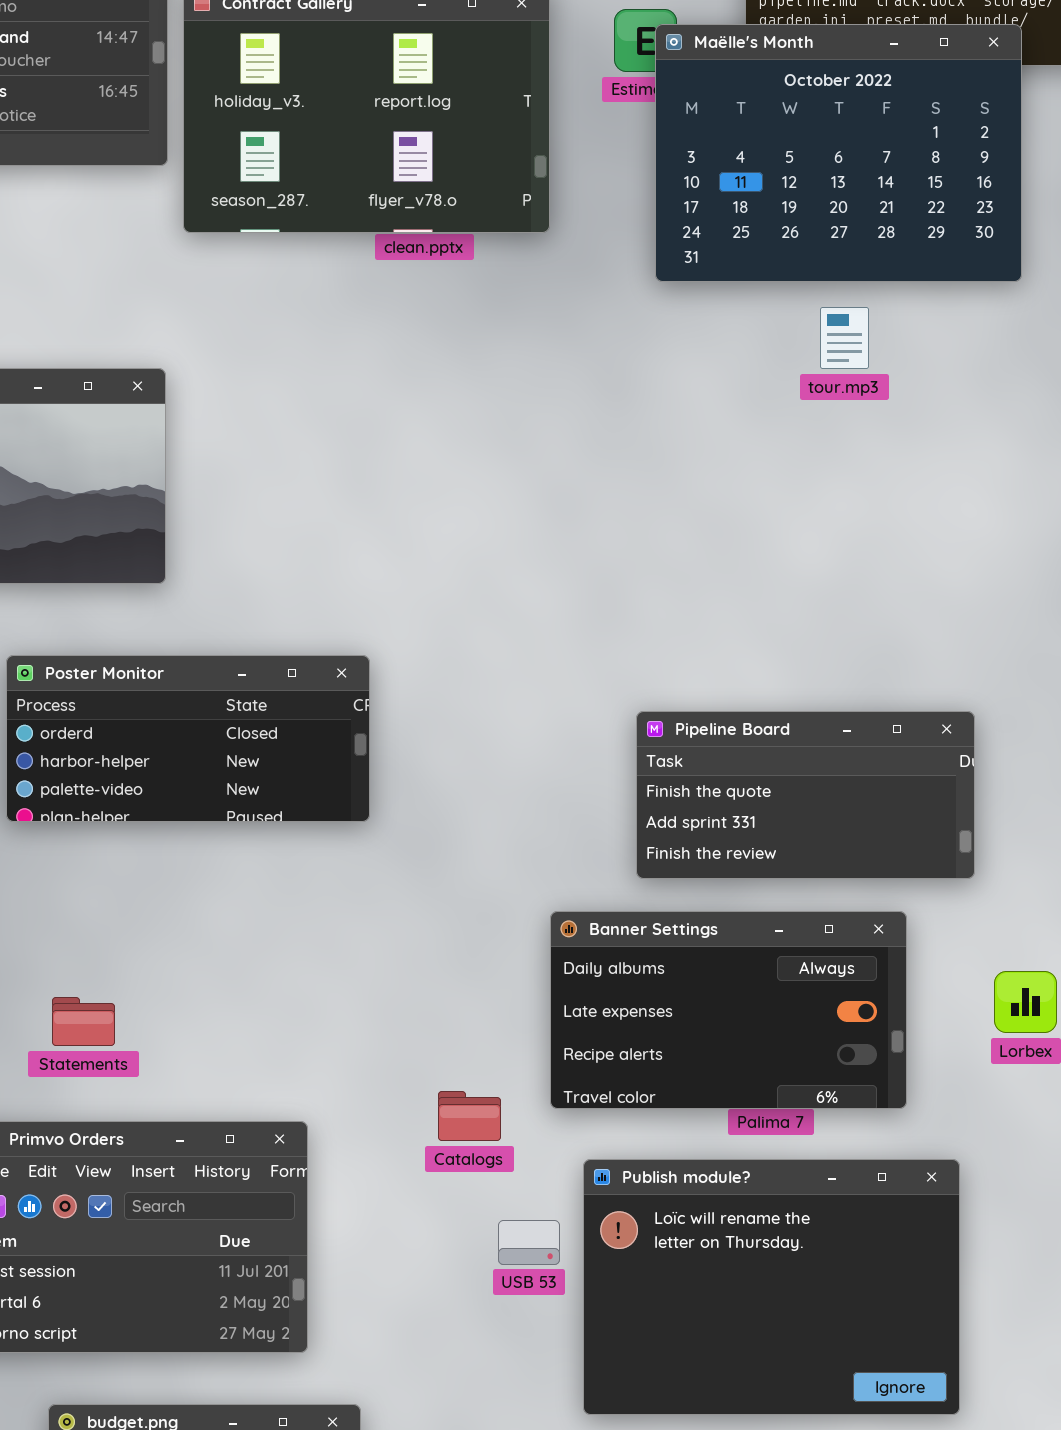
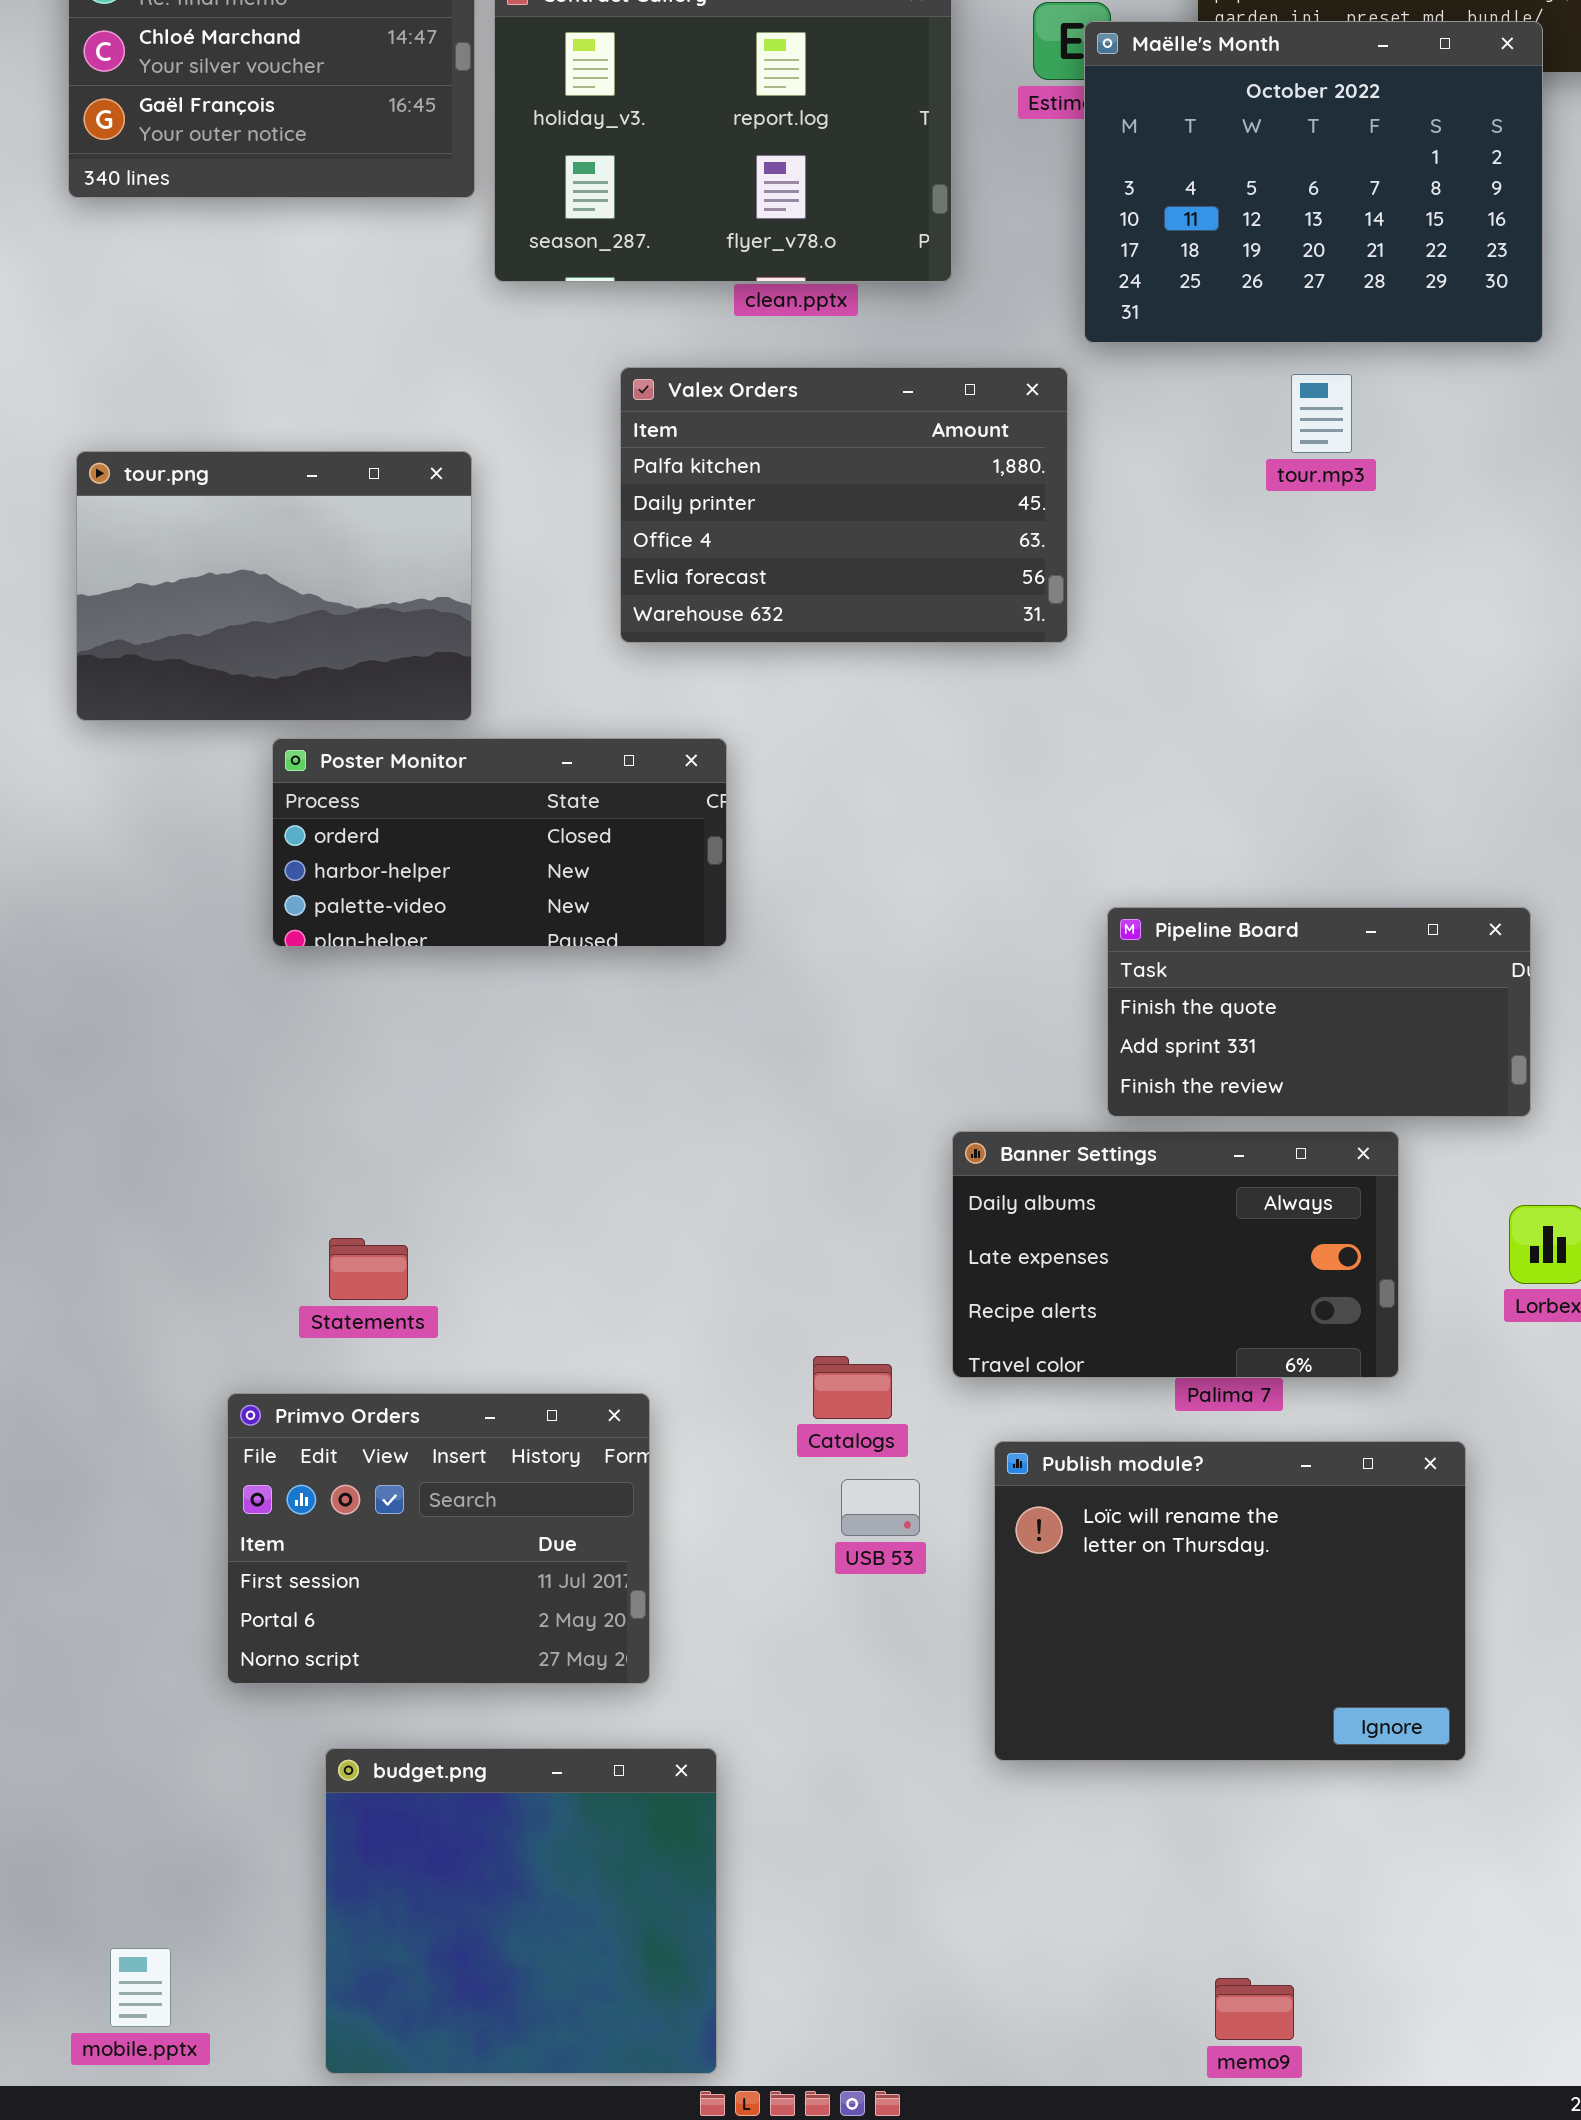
Valex Orders: none -> [620,367,1068,643], opened
Poster Monitor: [6,655,370,822] -> [272,738,727,947], moved
Pipeline Board: [636,711,975,879] -> [1107,907,1531,1117], moved
USB 53: [498,1220,560,1265] -> [841,1479,920,1536], moved

